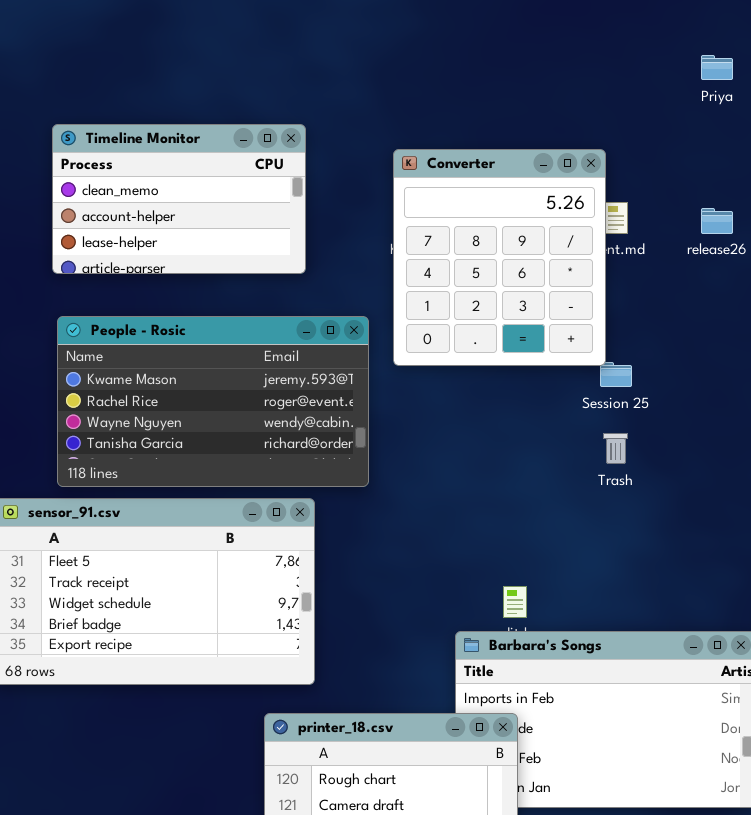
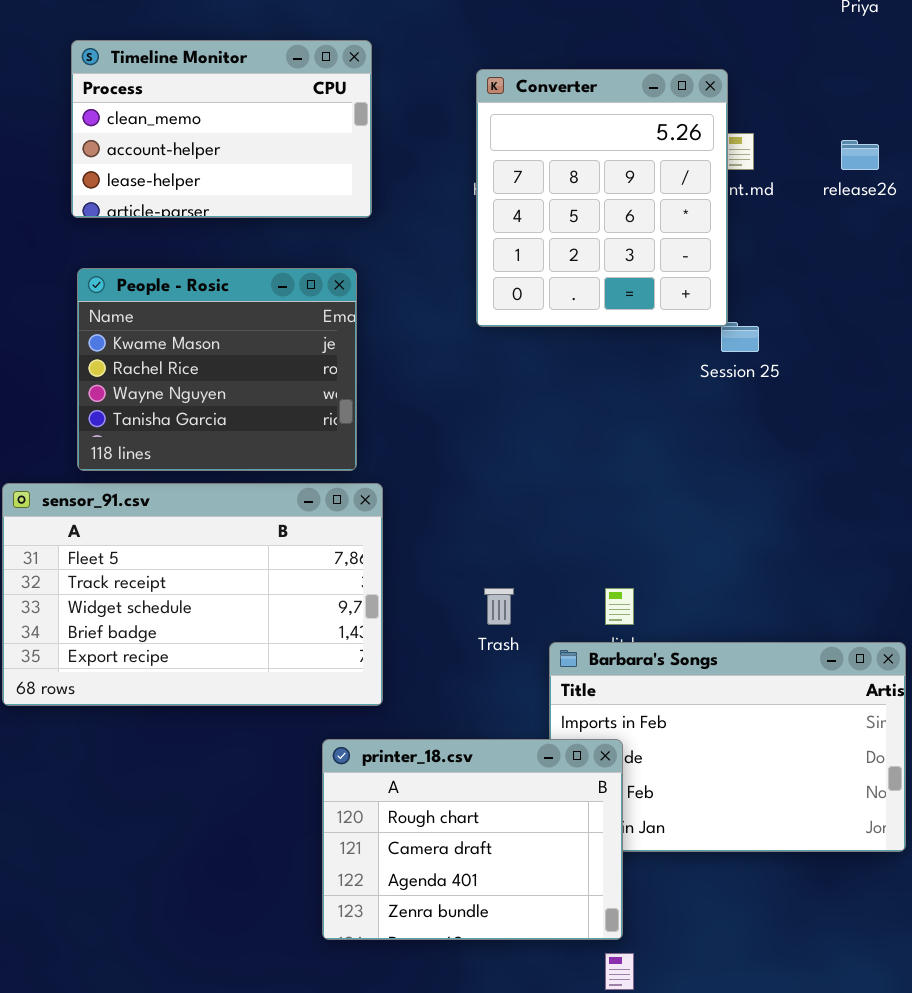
People - Rosic: [57,316,369,487] -> [77,268,357,471], resized
Trash: [603,433,628,464] -> [484,588,514,625], moved

